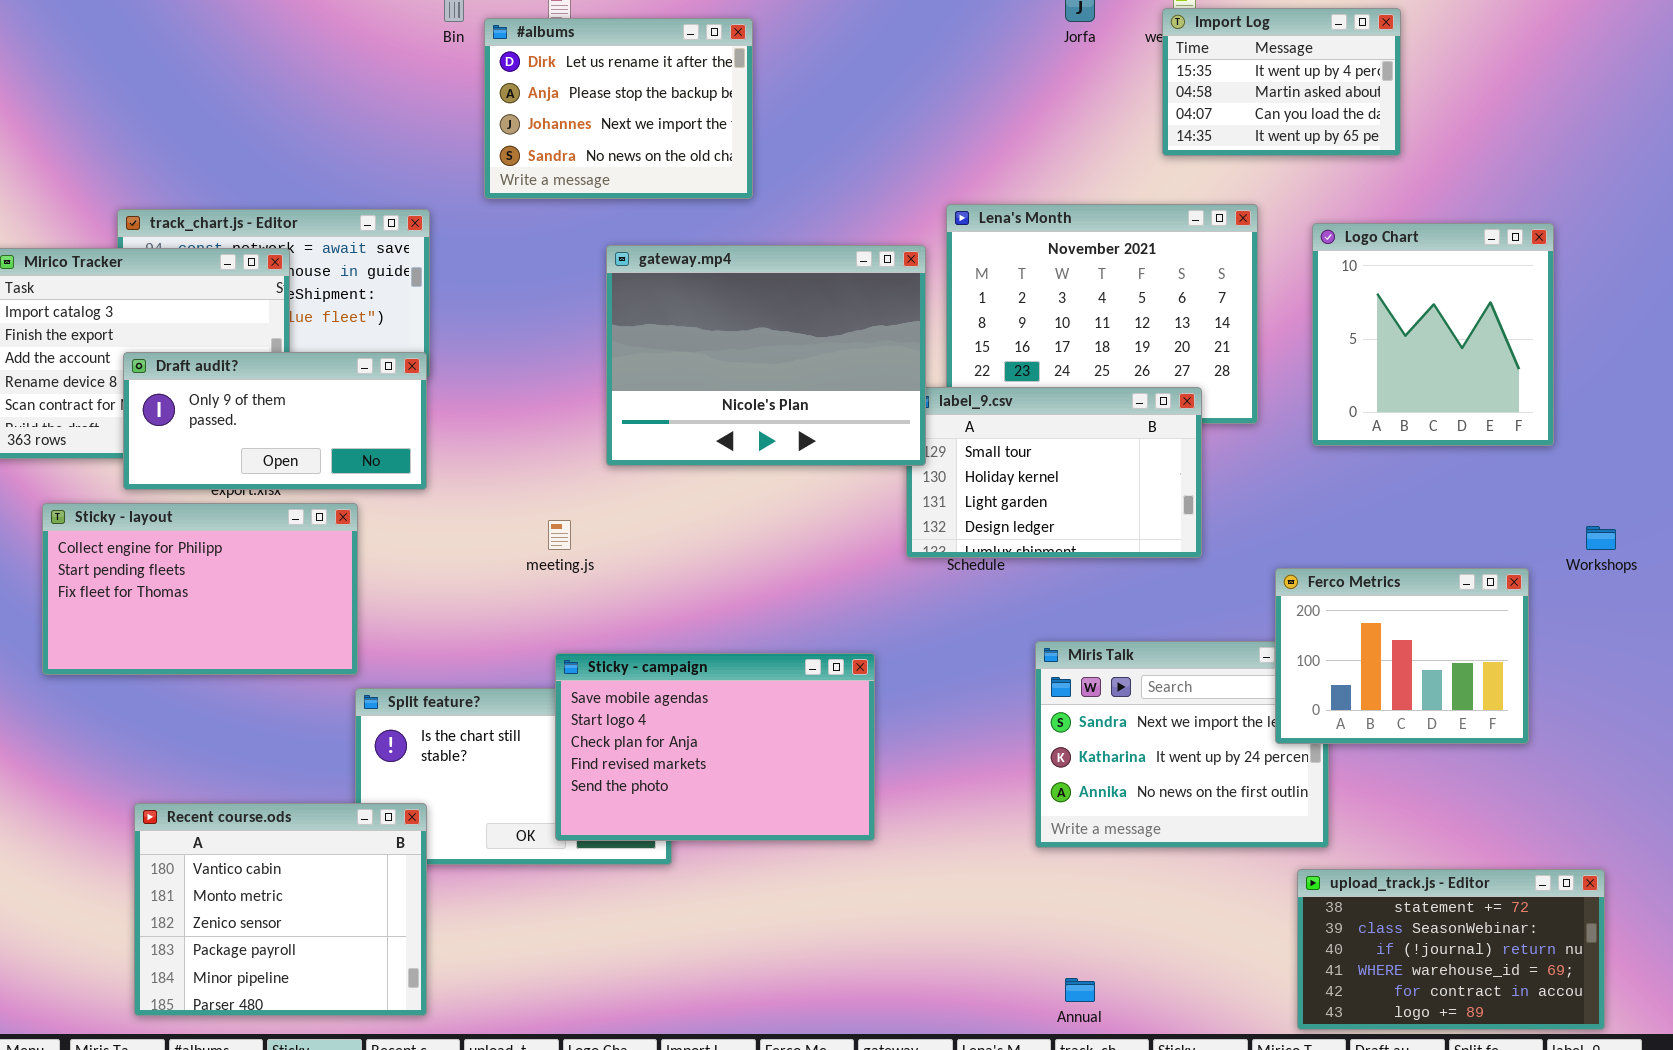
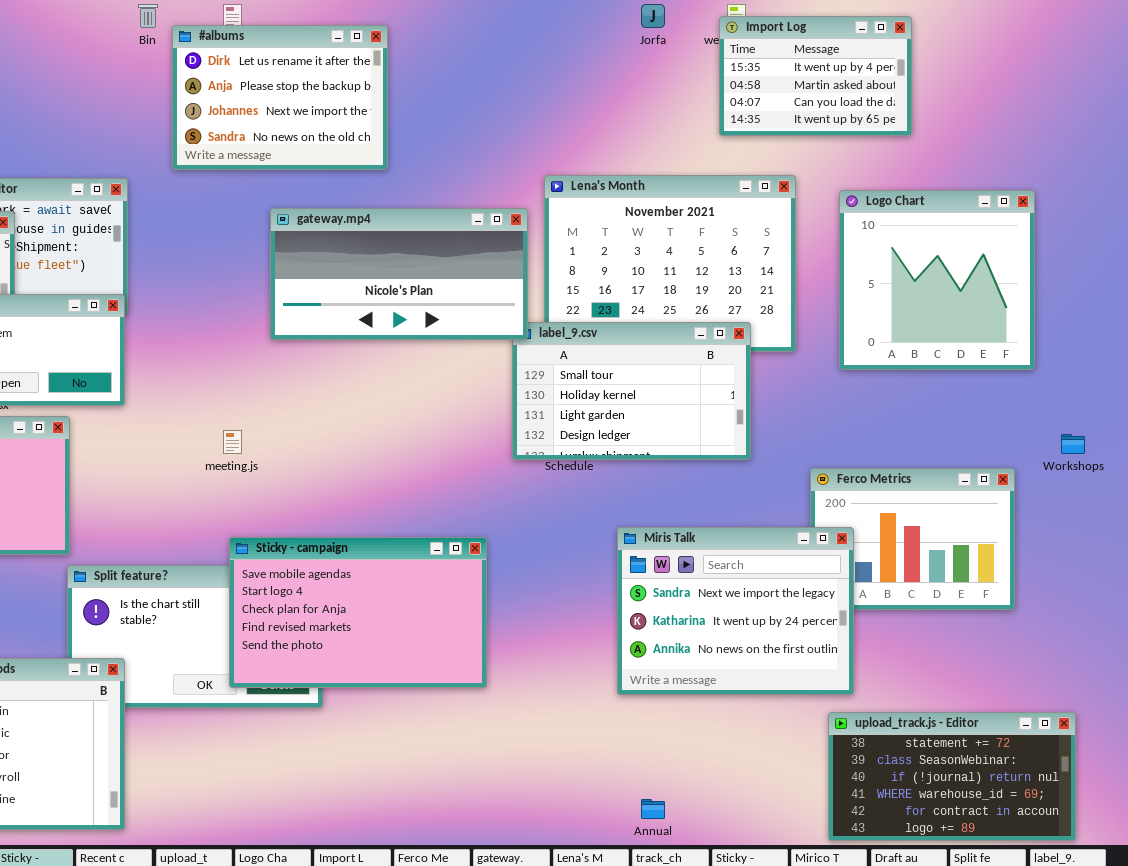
gateway.mp4: [606,245,926,466] -> [270,208,528,340], resized
Miris Talk: [1035,641,1329,848] -> [617,527,854,695], raised

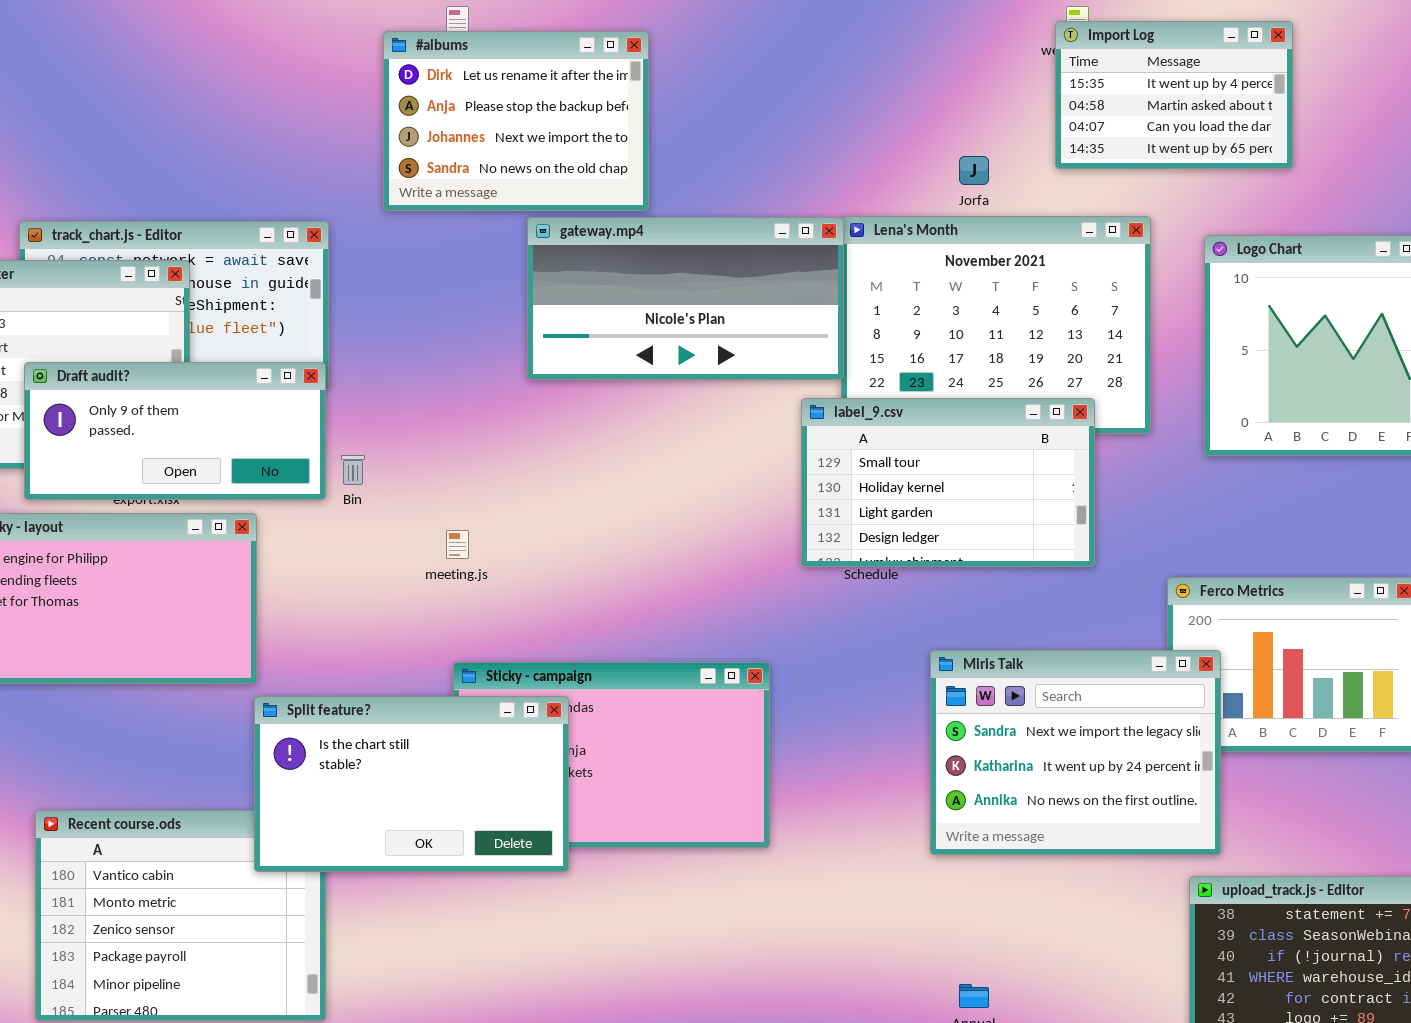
Bin: [138,4,158,28] -> [341,455,365,485], moved
Jorfa: [641,4,665,28] -> [959,156,989,185], moved
gateway.mp4: [270,208,528,340] -> [527,217,844,380], moved
Split feature?: [67,565,323,708] -> [254,696,569,872], raised

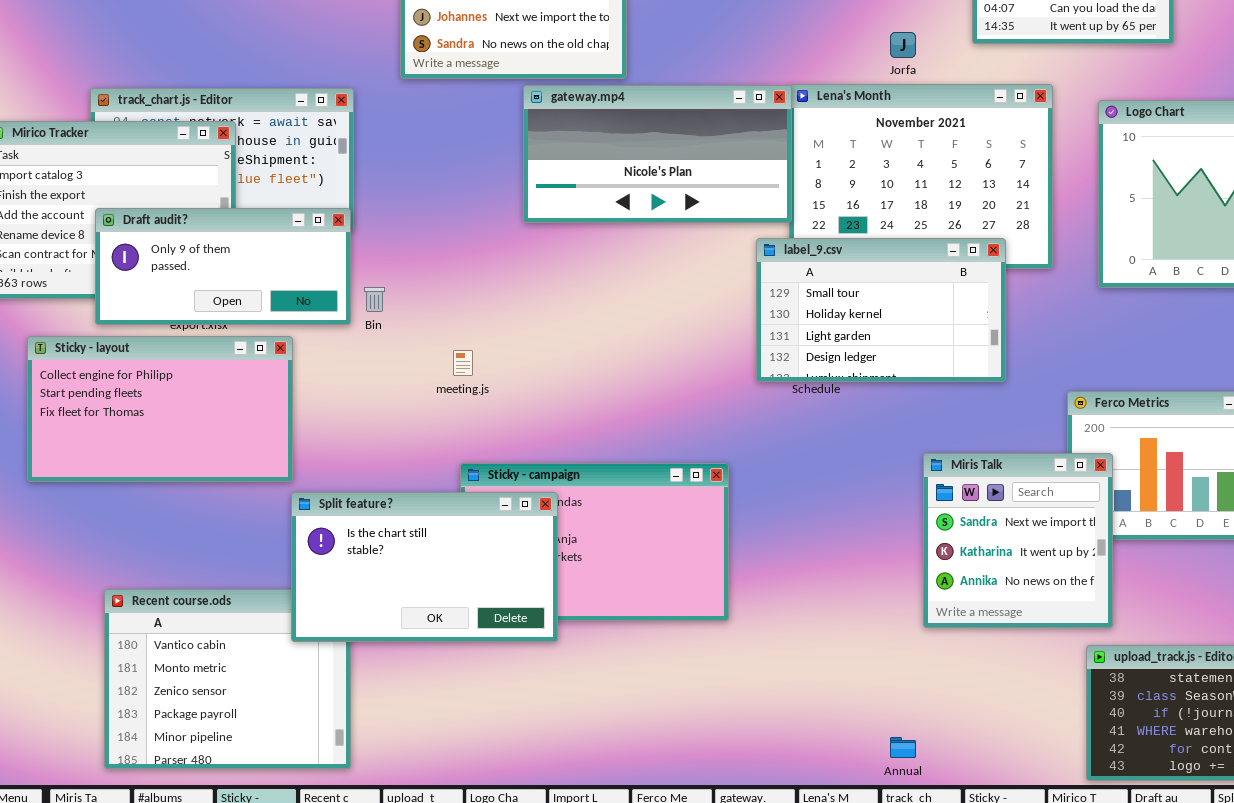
Miris Talk: [930,650,1221,855] -> [923,453,1113,628], resized

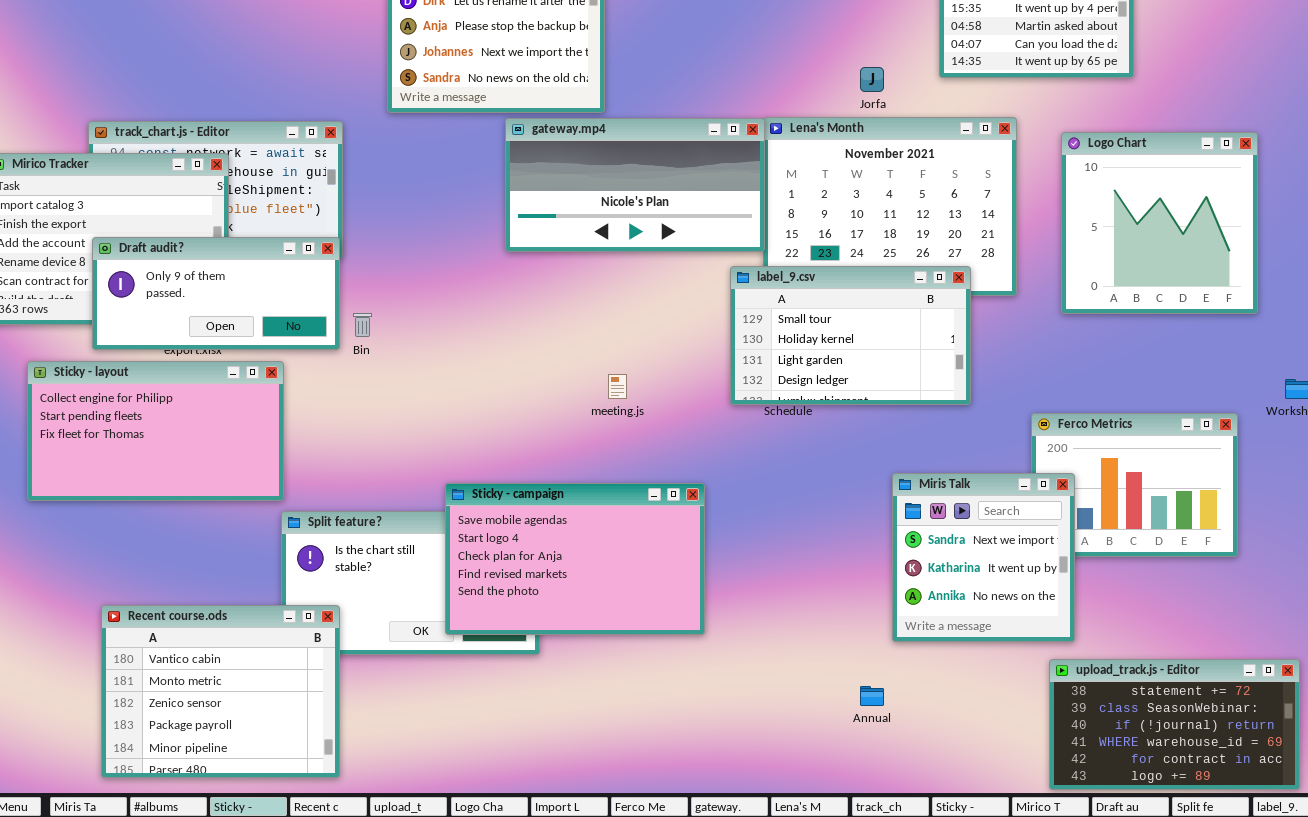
meeting.js: [453,350,473,376] -> [608,374,627,399], moved
Sticky - campaign: [460,463,729,621] -> [445,483,705,635], raised
Recent course.ods: [104,589,351,769] -> [101,605,340,778], raised
Annual: [890,737,916,758] -> [860,686,884,706], moved

